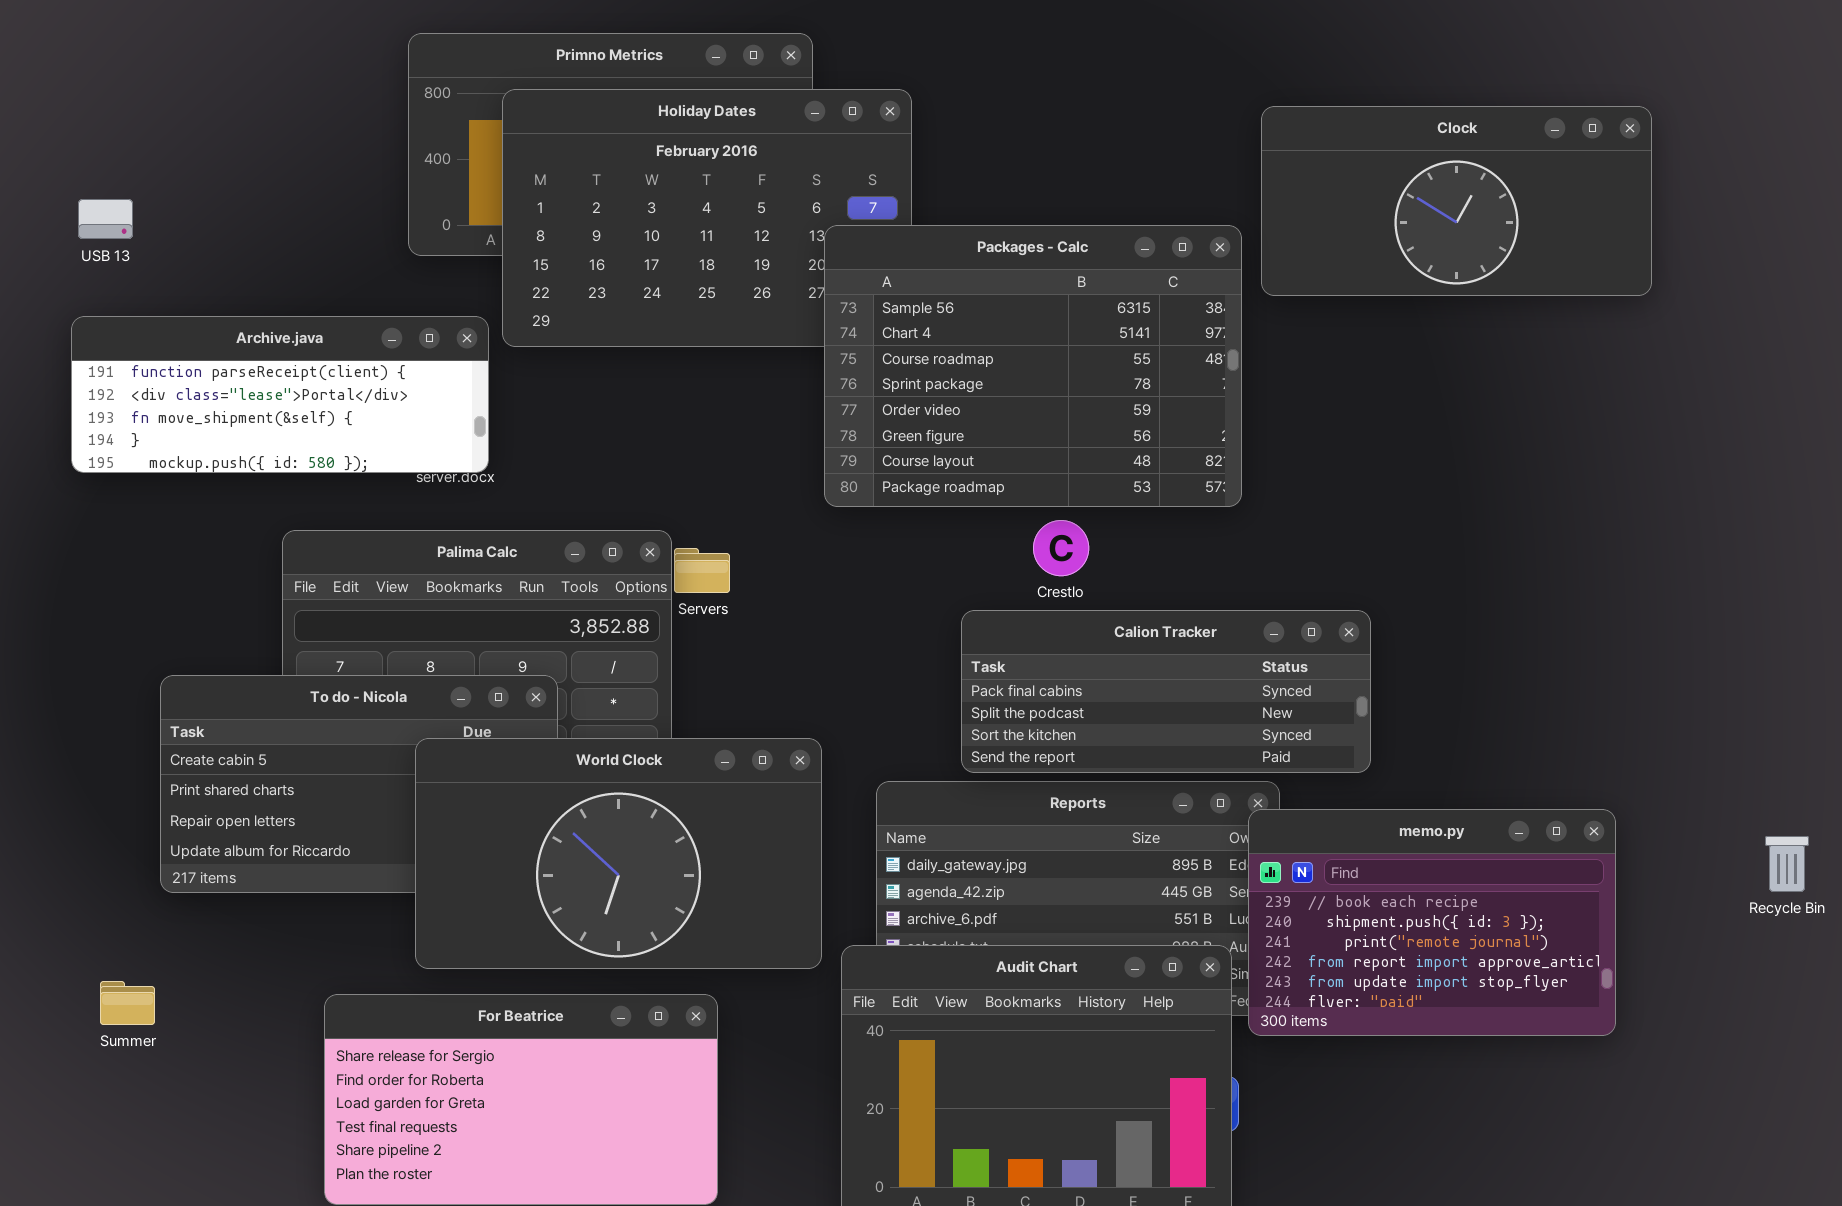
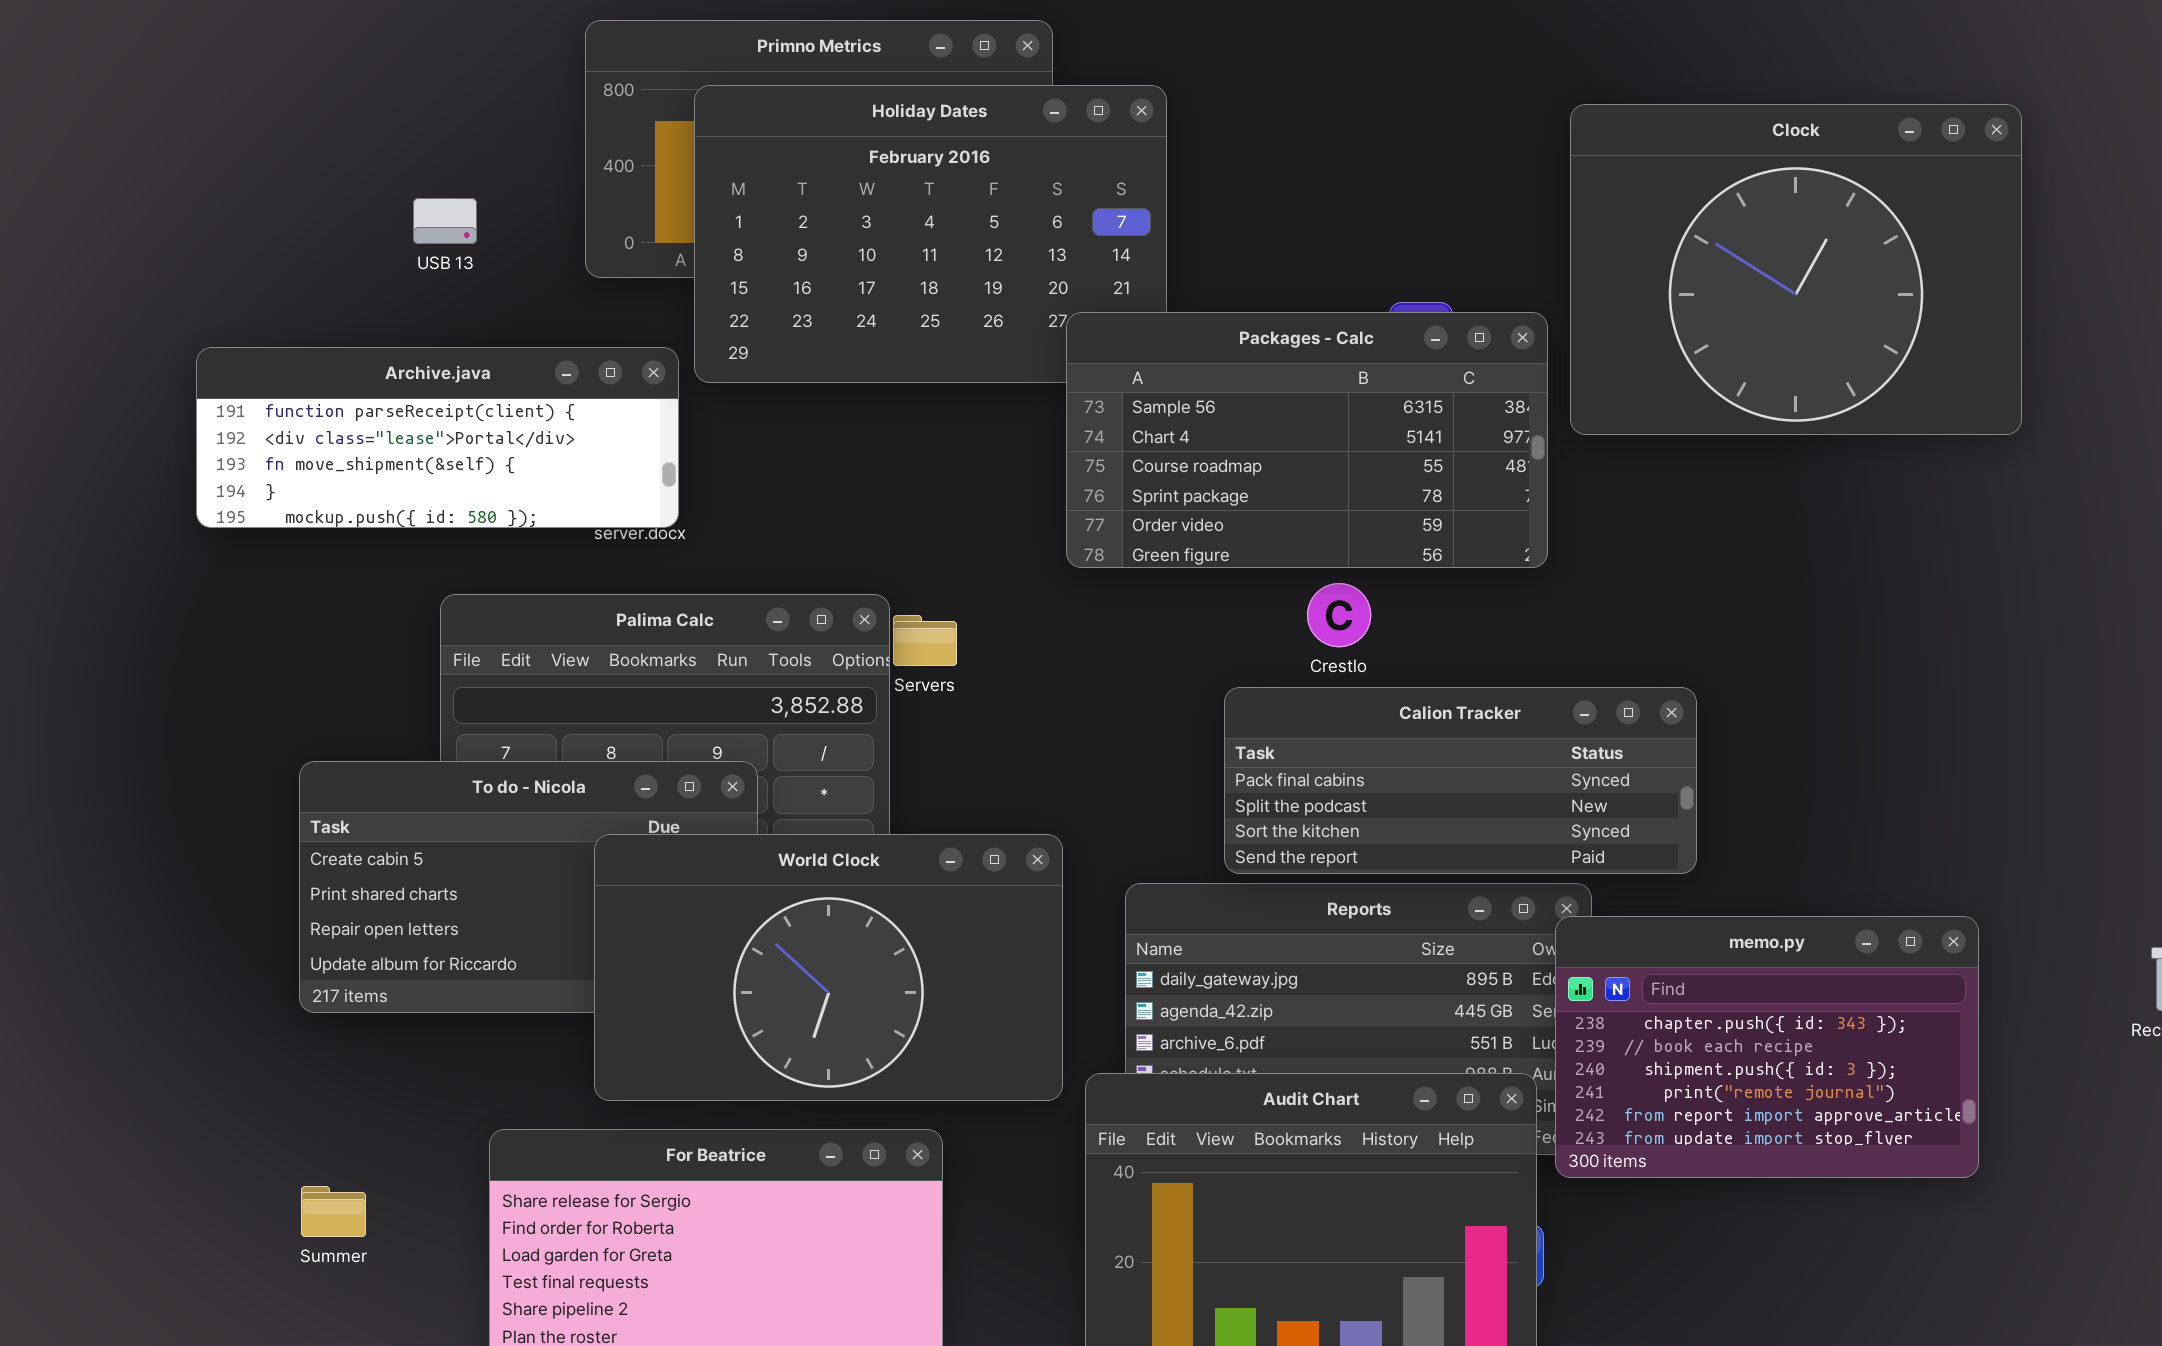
Clock: [1261,106,1652,296] -> [1570,104,2022,435], resized
USB 13: [78,199,133,239] -> [413,198,477,244], moved
Packages - Calc: [824,225,1242,507] -> [1066,312,1548,568], resized
memo.py: [1248,809,1616,1036] -> [1555,916,1979,1178], scrolled up 1 row
Summer: [100,981,155,1025] -> [301,1186,366,1237], moved

